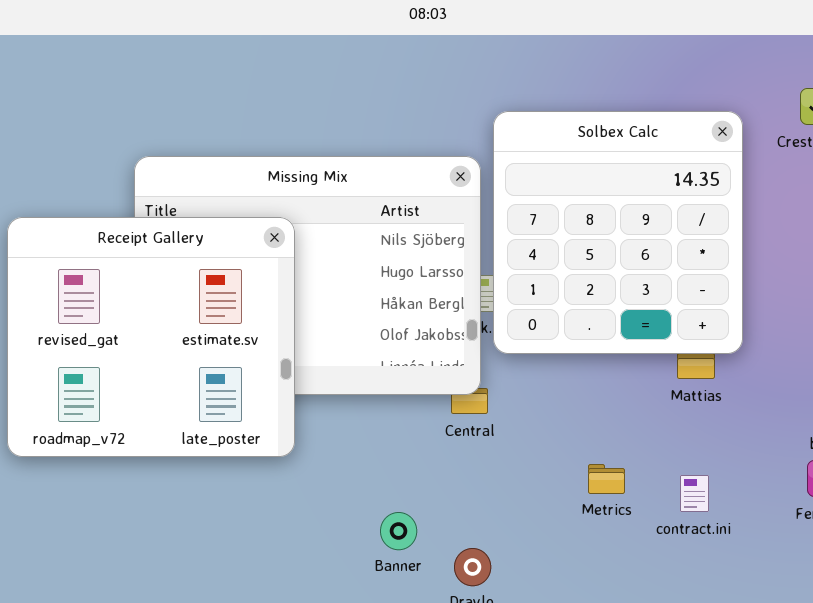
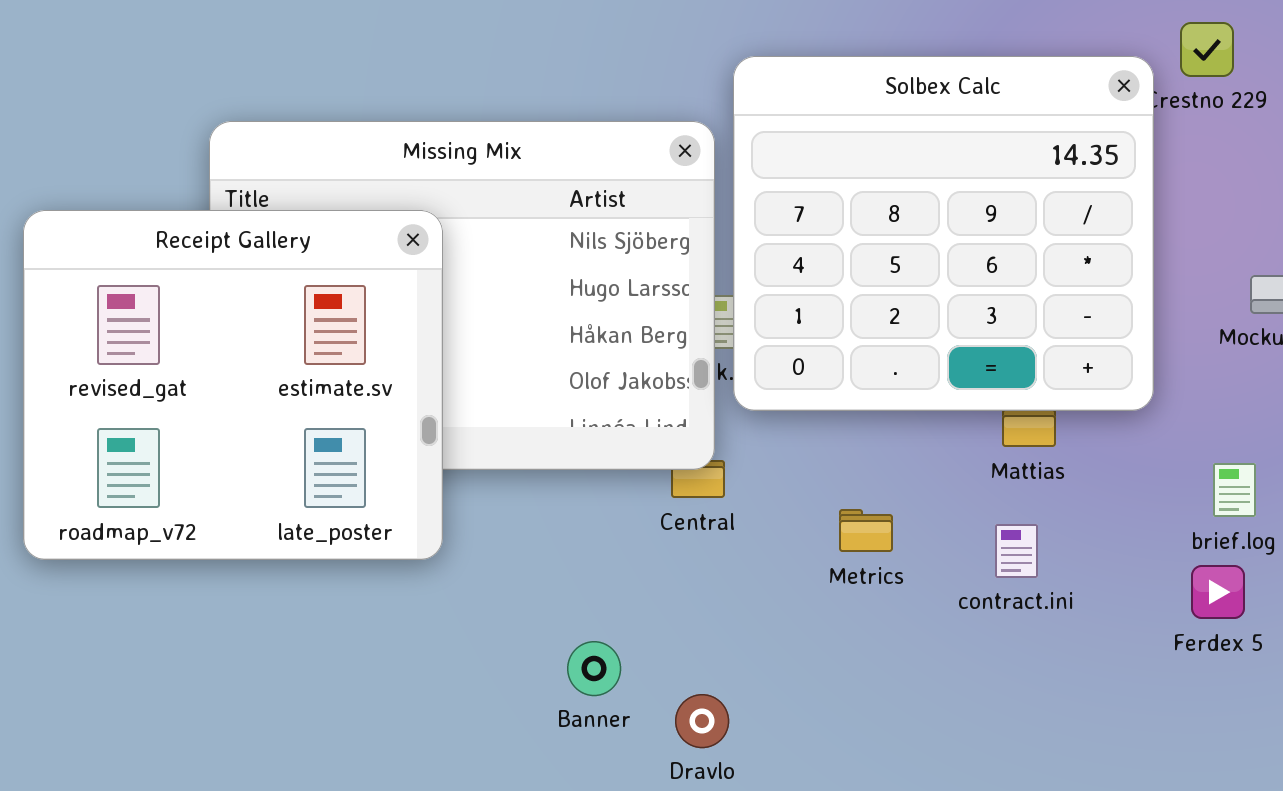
Solbex Calc: [493,111,743,354] -> [733,56,1154,411], resized
Metrics: [588,464,625,494] -> [839,509,893,552], moved
contract.ini: [680,475,709,512] -> [995,524,1038,578], moved

